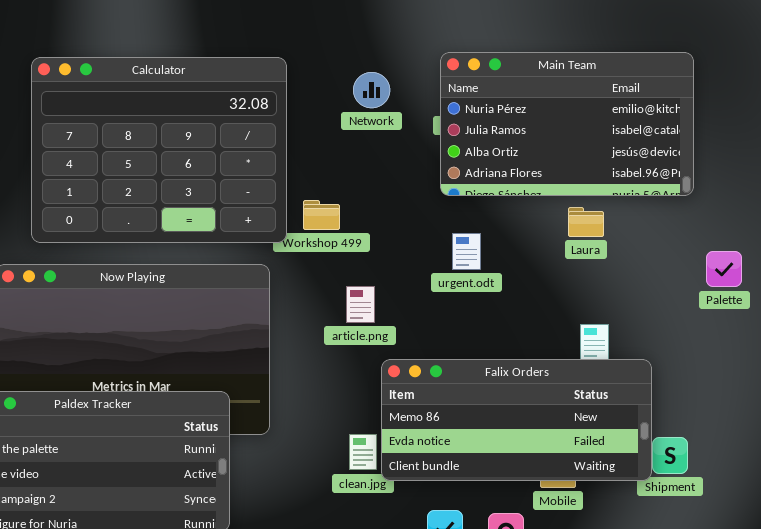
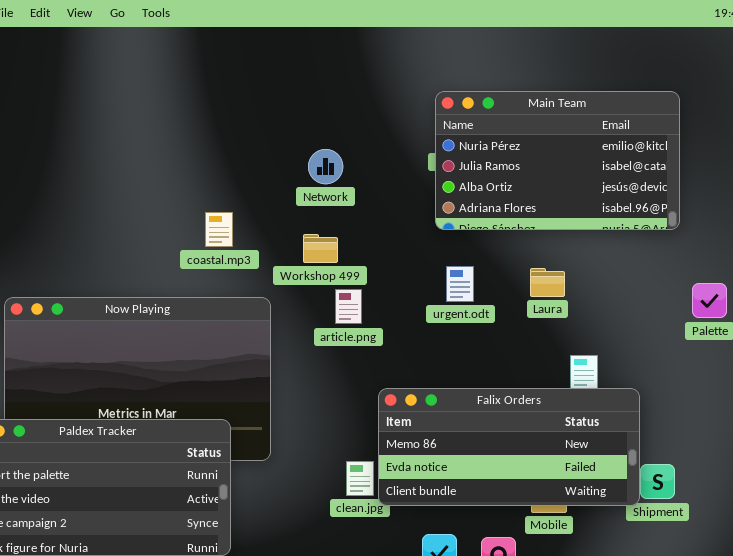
Calculator: [31,57,287,243] -> none, closed
Network: [353,72,390,108] -> [308,149,343,184], moved
Laura: [568,207,604,237] -> [530,268,565,297], moved
article.png: [346,286,375,323] -> [335,289,362,324], moved

